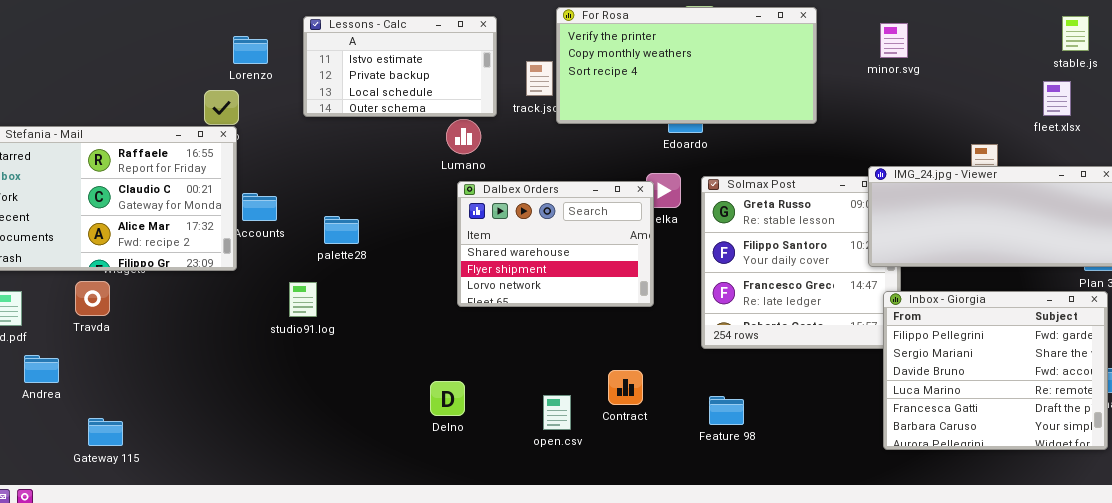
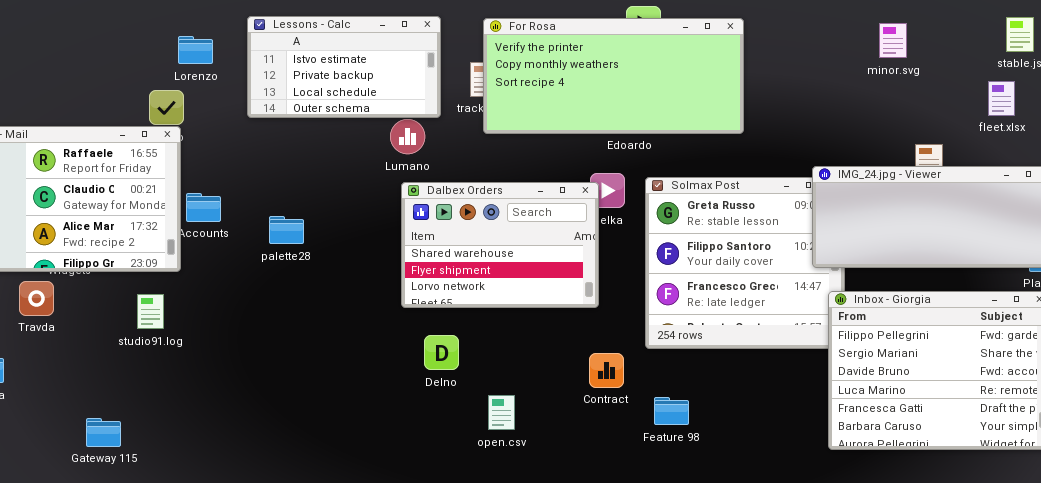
For Rosa: [556,7,817,124] -> [483,18,744,134], moved
minor.svg: [880,23,908,58] -> [879,23,907,58], moved
studio91.log: [289,282,317,317] -> [137,294,164,329], moved
Contract: [608,370,643,405] -> [589,353,624,388], moved
Delno: [430,381,465,416] -> [424,335,459,370], moved
Gateway 115: [88,418,123,446] -> [86,418,121,447], moved

